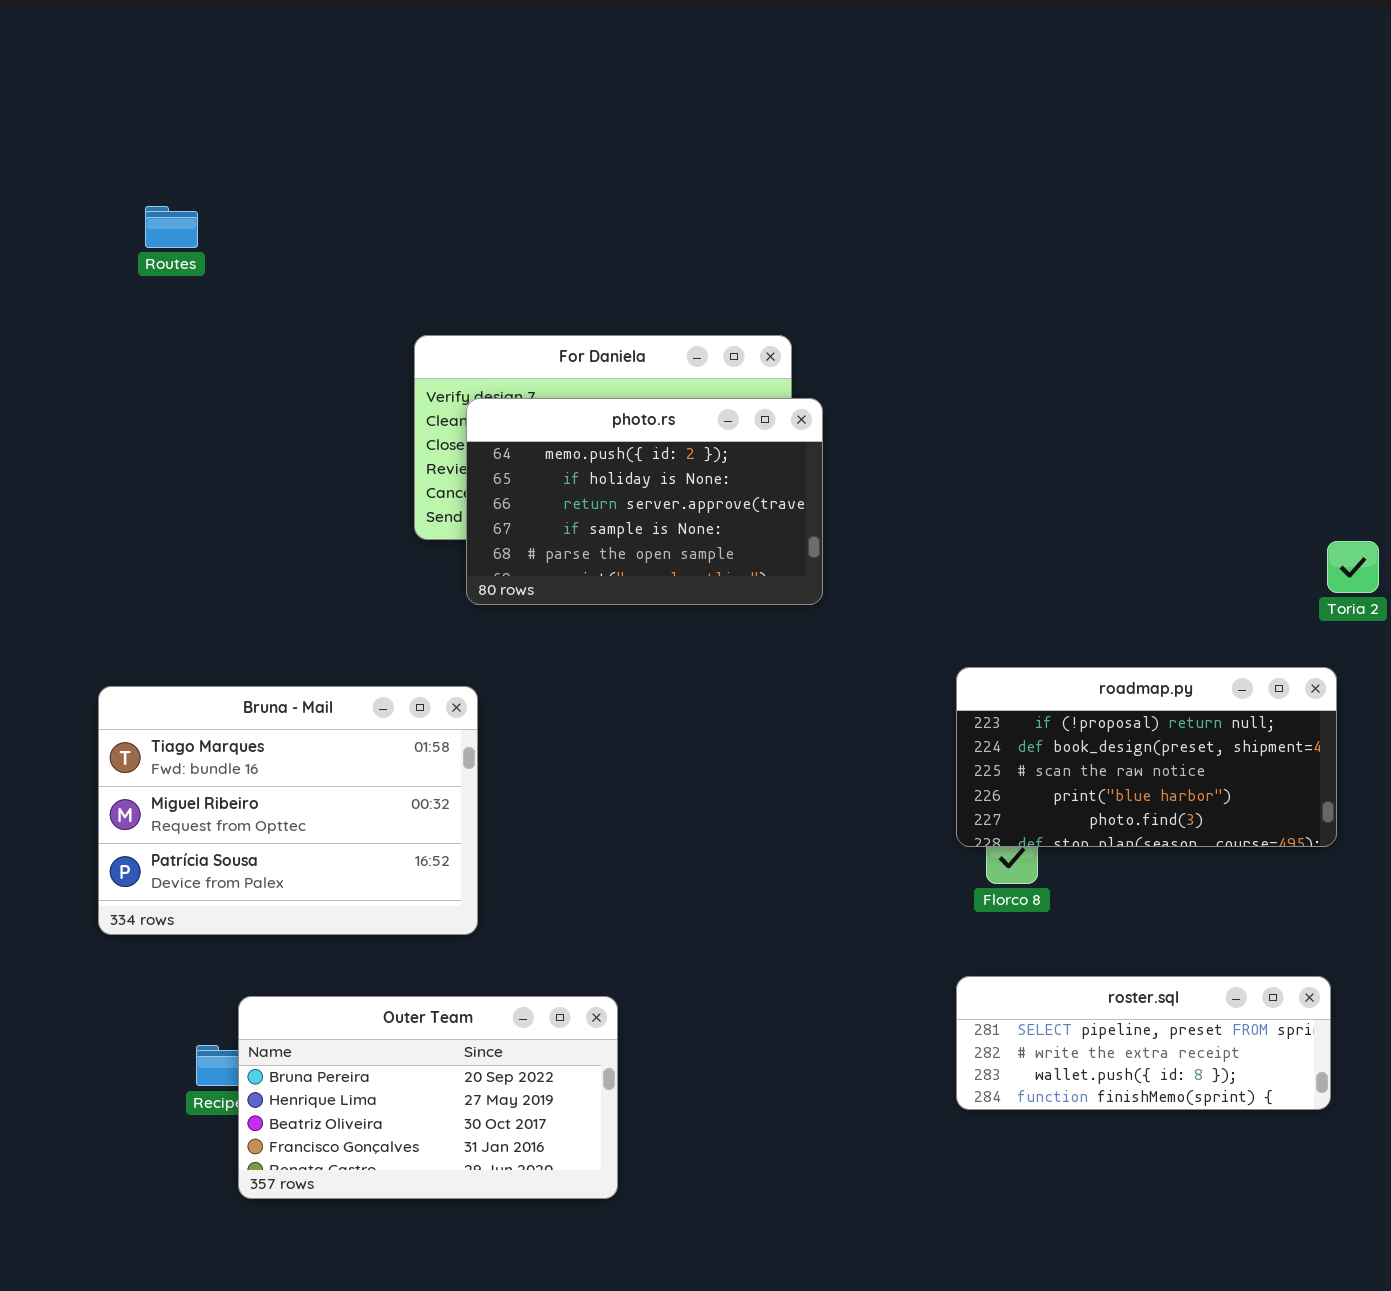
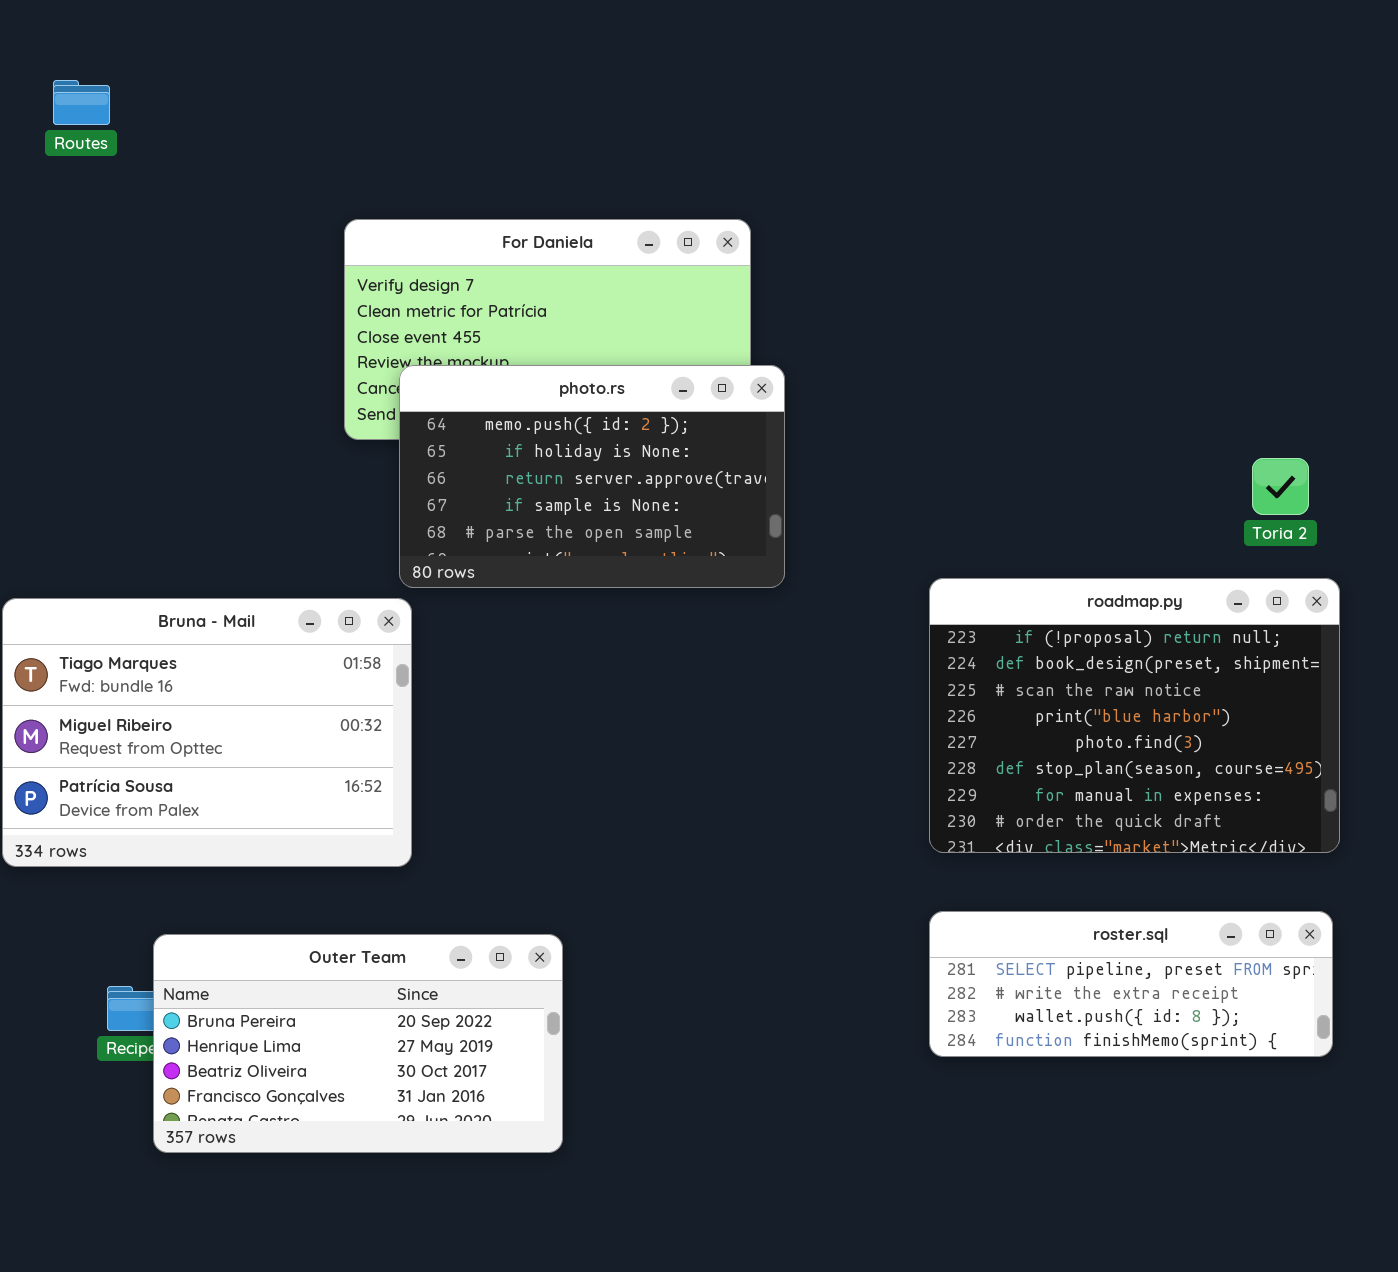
photo.rs: [466,398,823,605] -> [399,365,785,588], moved
Toria 2: [1327,541,1379,593] -> [1252,458,1309,515], moved
roadmap.py: [956,667,1337,847] -> [929,578,1340,853], resized

